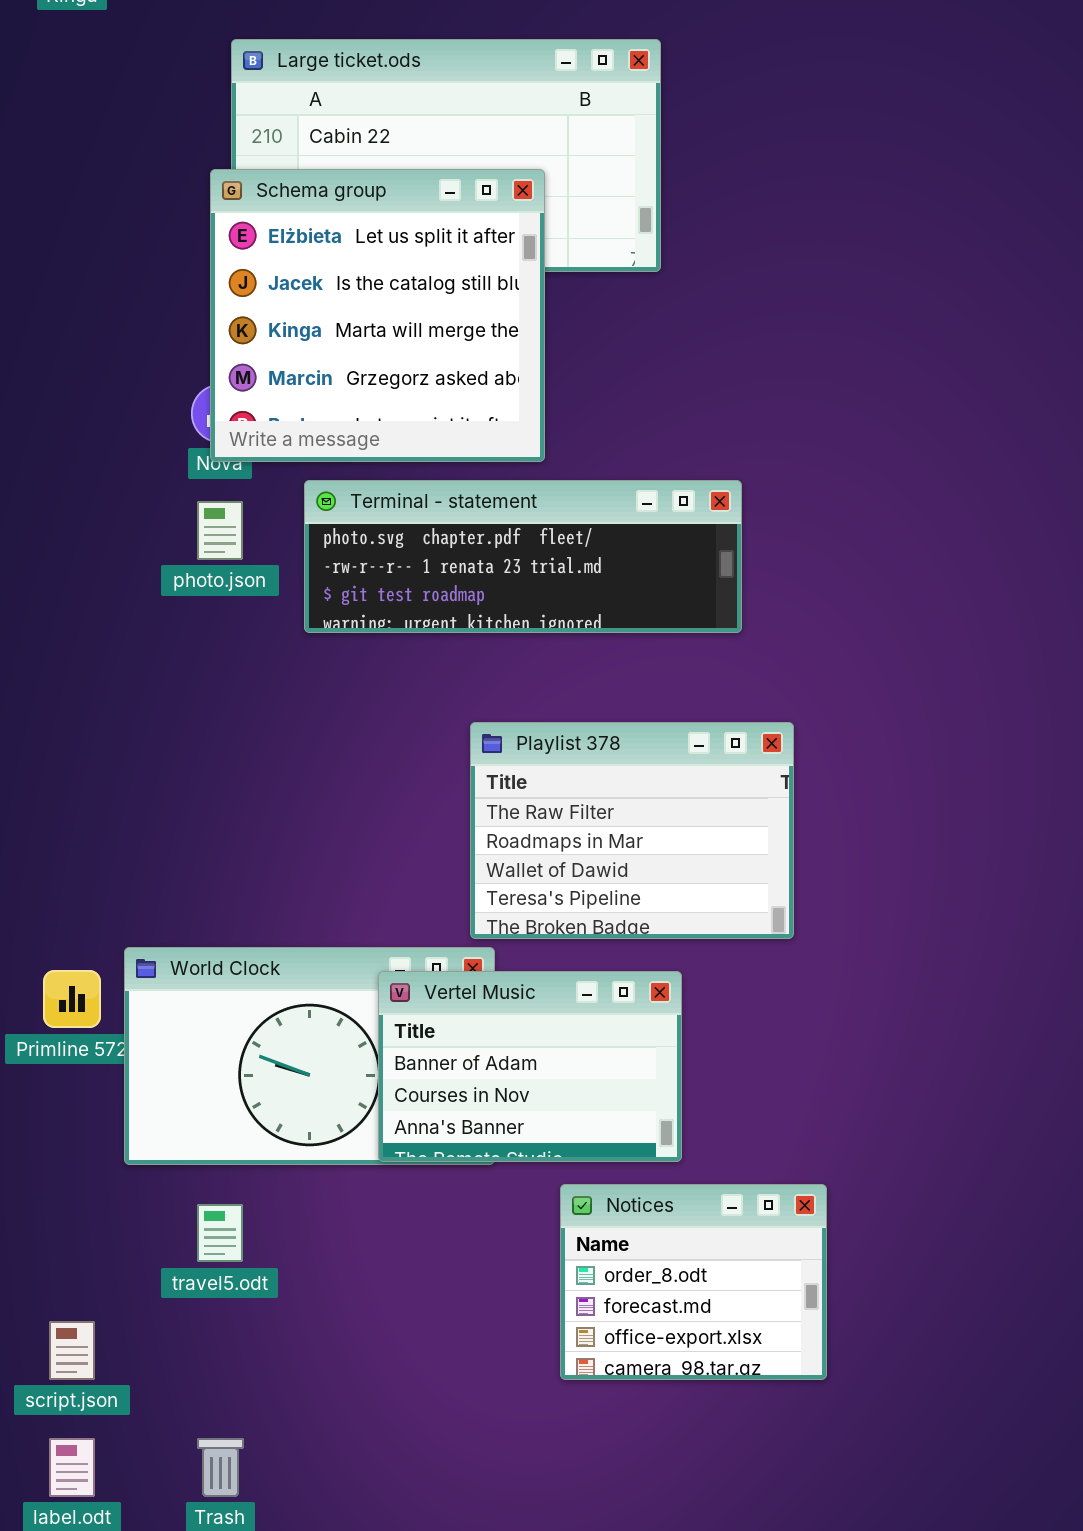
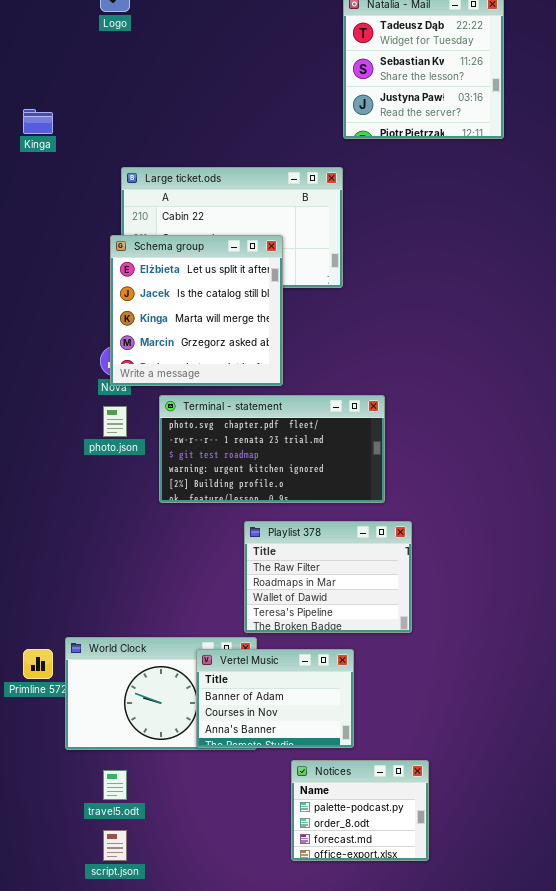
Terminal - statement: [304,480,742,633] -> [159,395,385,503], resized
Notices: [560,1184,827,1380] -> [291,760,429,861], scrolled up 1 row
script.json: [49,1321,95,1380] -> [103,830,127,861], moved

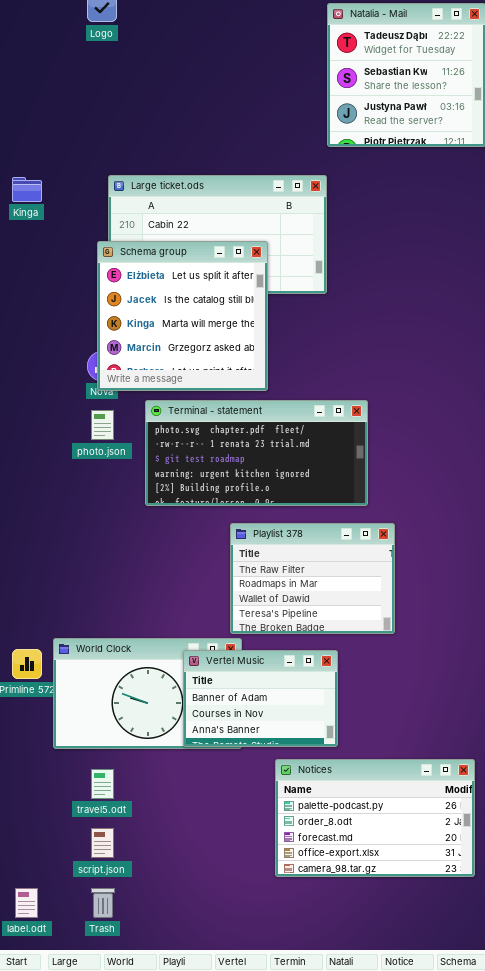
Kinga: [23,109,53,134] -> [12,177,42,202], moved
Notices: [291,760,429,861] -> [275,759,475,877], resized

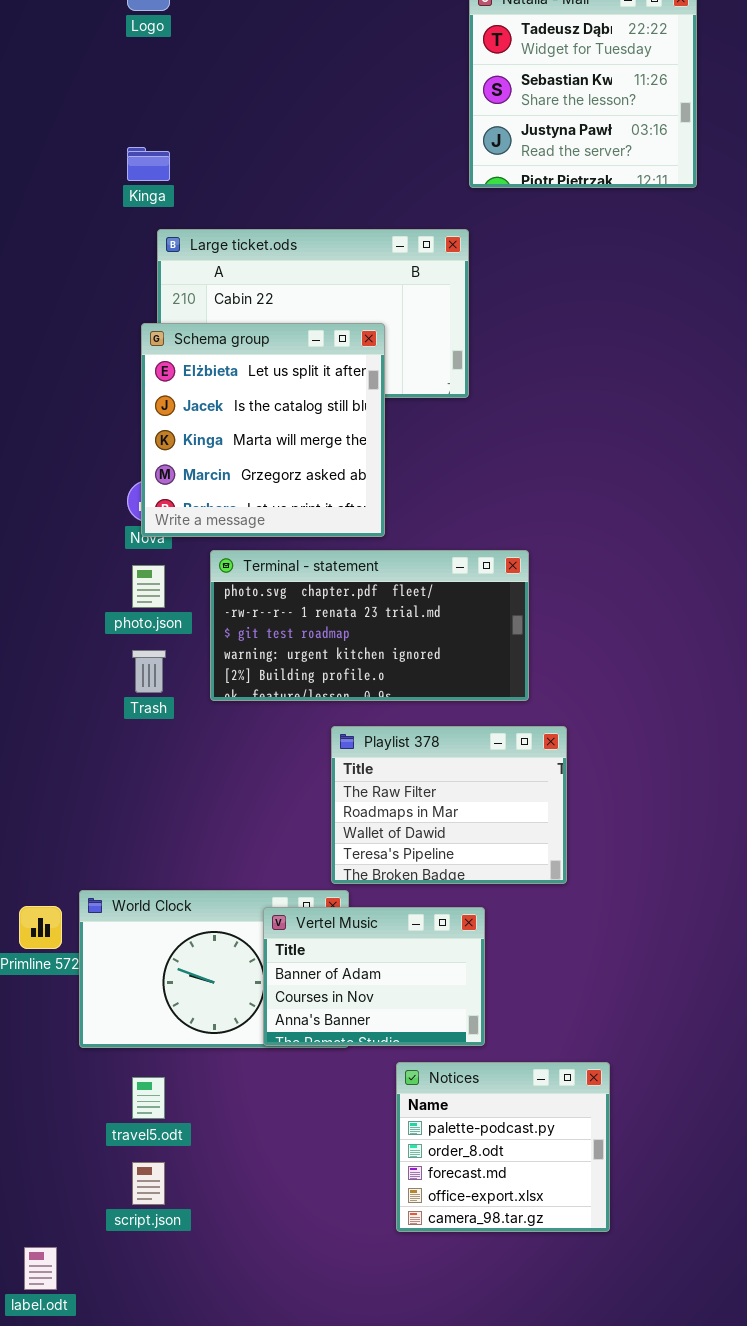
Kinga: [12,177,42,202] -> [127,147,170,181], moved
Notices: [275,759,475,877] -> [396,1062,610,1232], resized
Trash: [91,888,115,918] -> [132,650,166,693], moved

